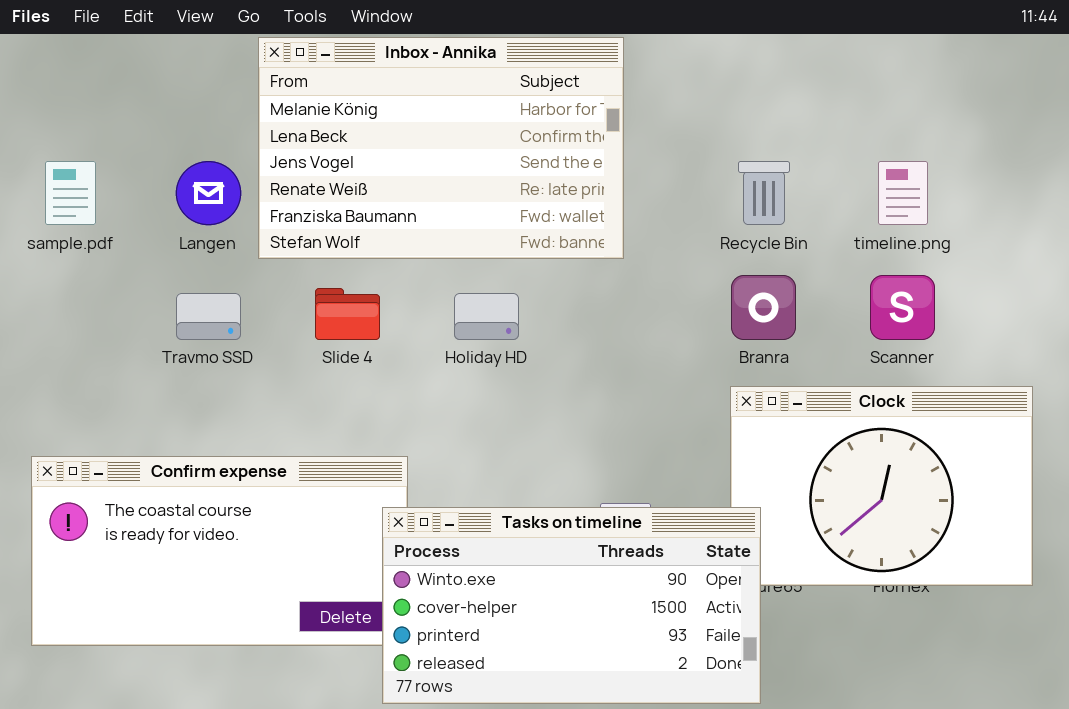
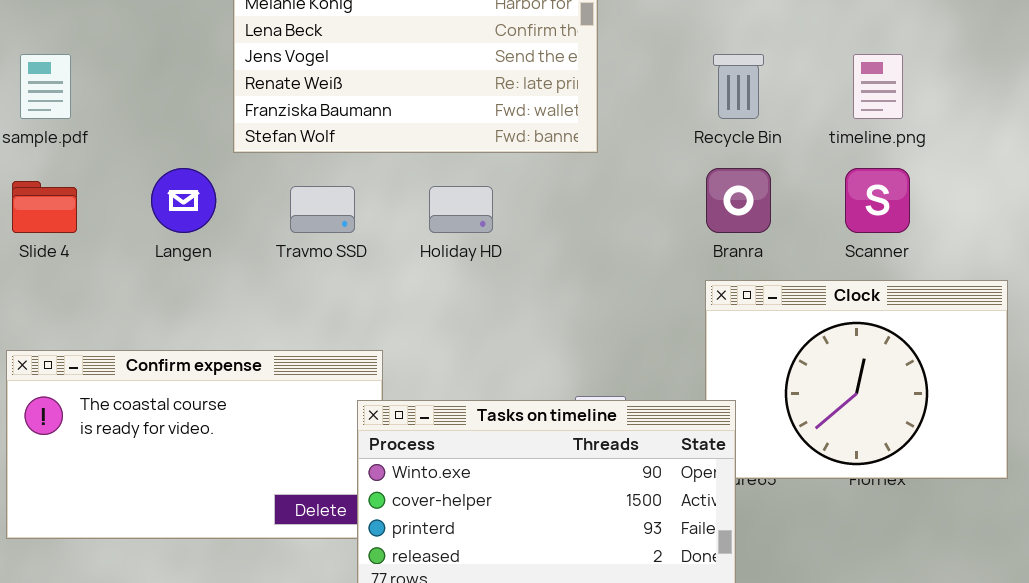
Langen: [176,161,241,225] -> [151,168,216,233], moved
Slide 4: [315,288,380,340] -> [12,181,77,233], moved
Travmo SSD: [176,293,241,340] -> [290,186,355,233], moved

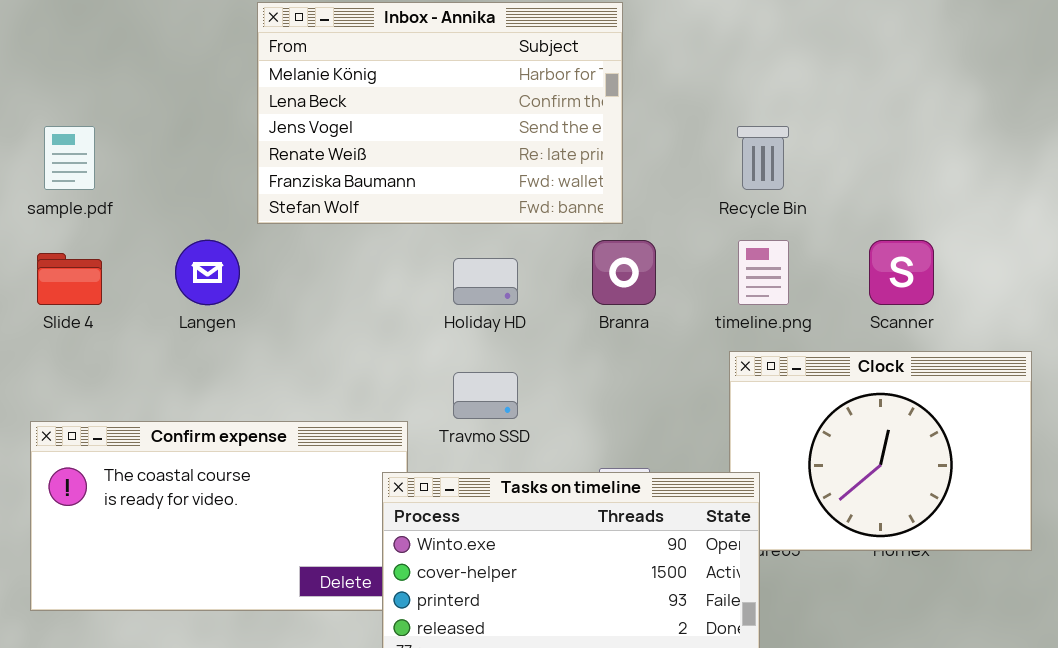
timeline.png: [853,54,903,119] -> [738,240,789,305], moved
Branra: [706,168,771,233] -> [592,240,656,305], moved
Travmo SSD: [290,186,355,233] -> [453,372,518,419], moved

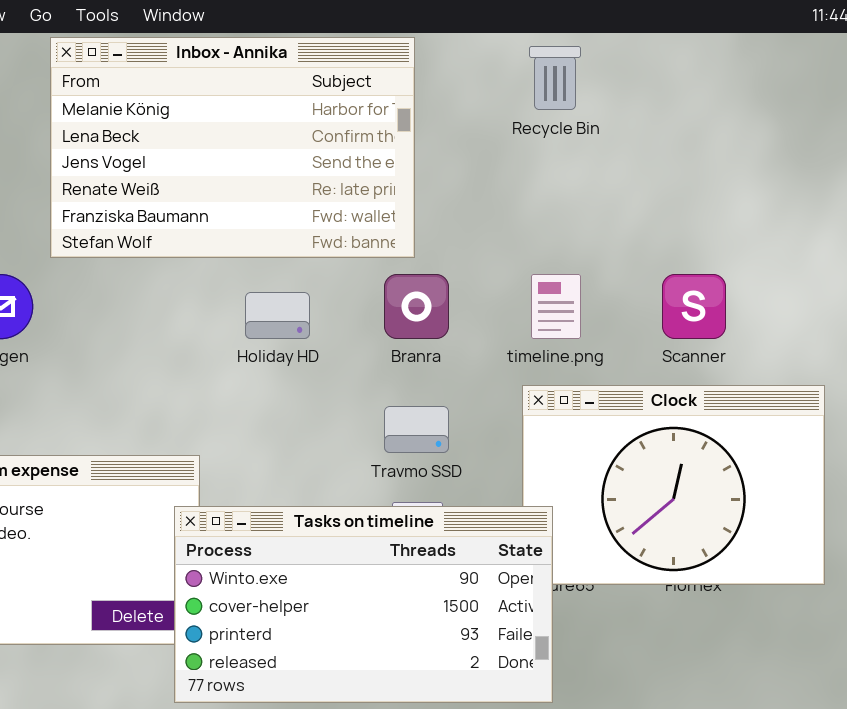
Recycle Bin: [737,126,789,190] -> [529,46,581,110], moved
Travmo SSD: [453,372,518,419] -> [384,406,449,453], moved

